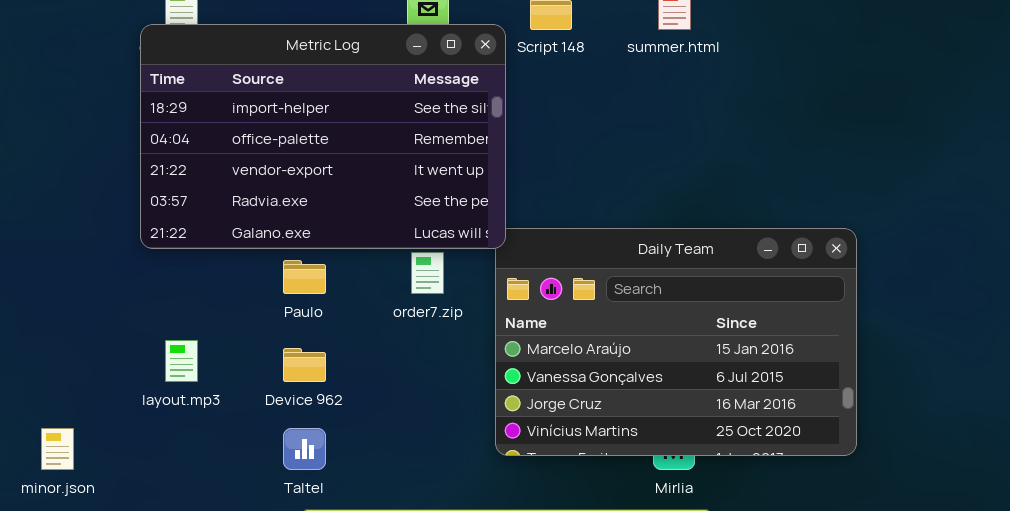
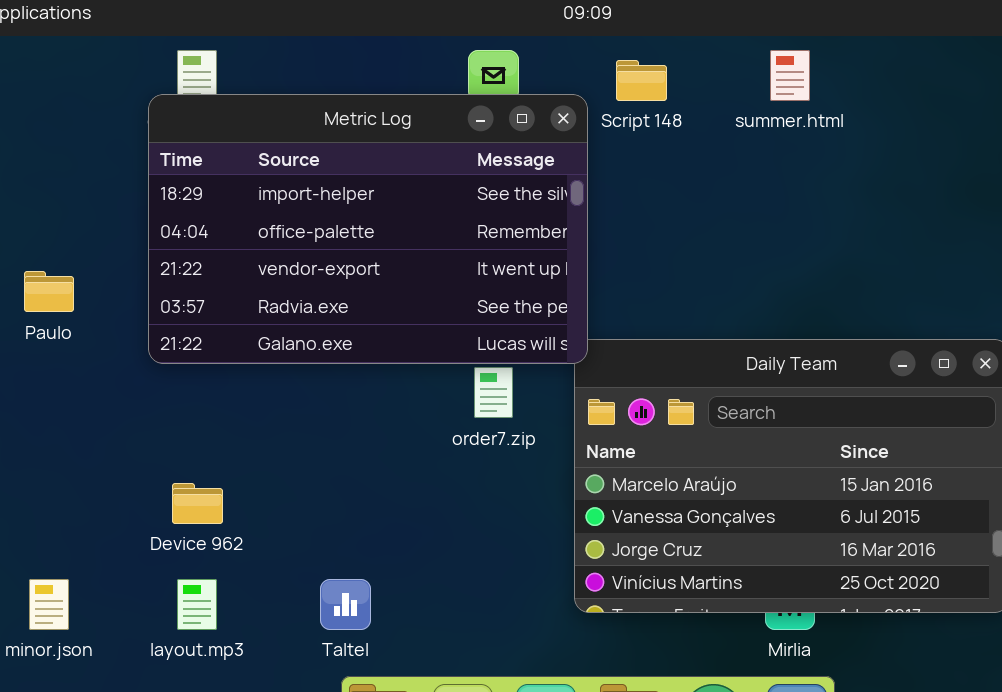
Paulo: [283,260,326,294] -> [24,271,74,312], moved
layout.mp3: [165,340,198,382] -> [177,579,217,630], moved
Device 962: [283,348,326,382] -> [172,483,223,524], moved

